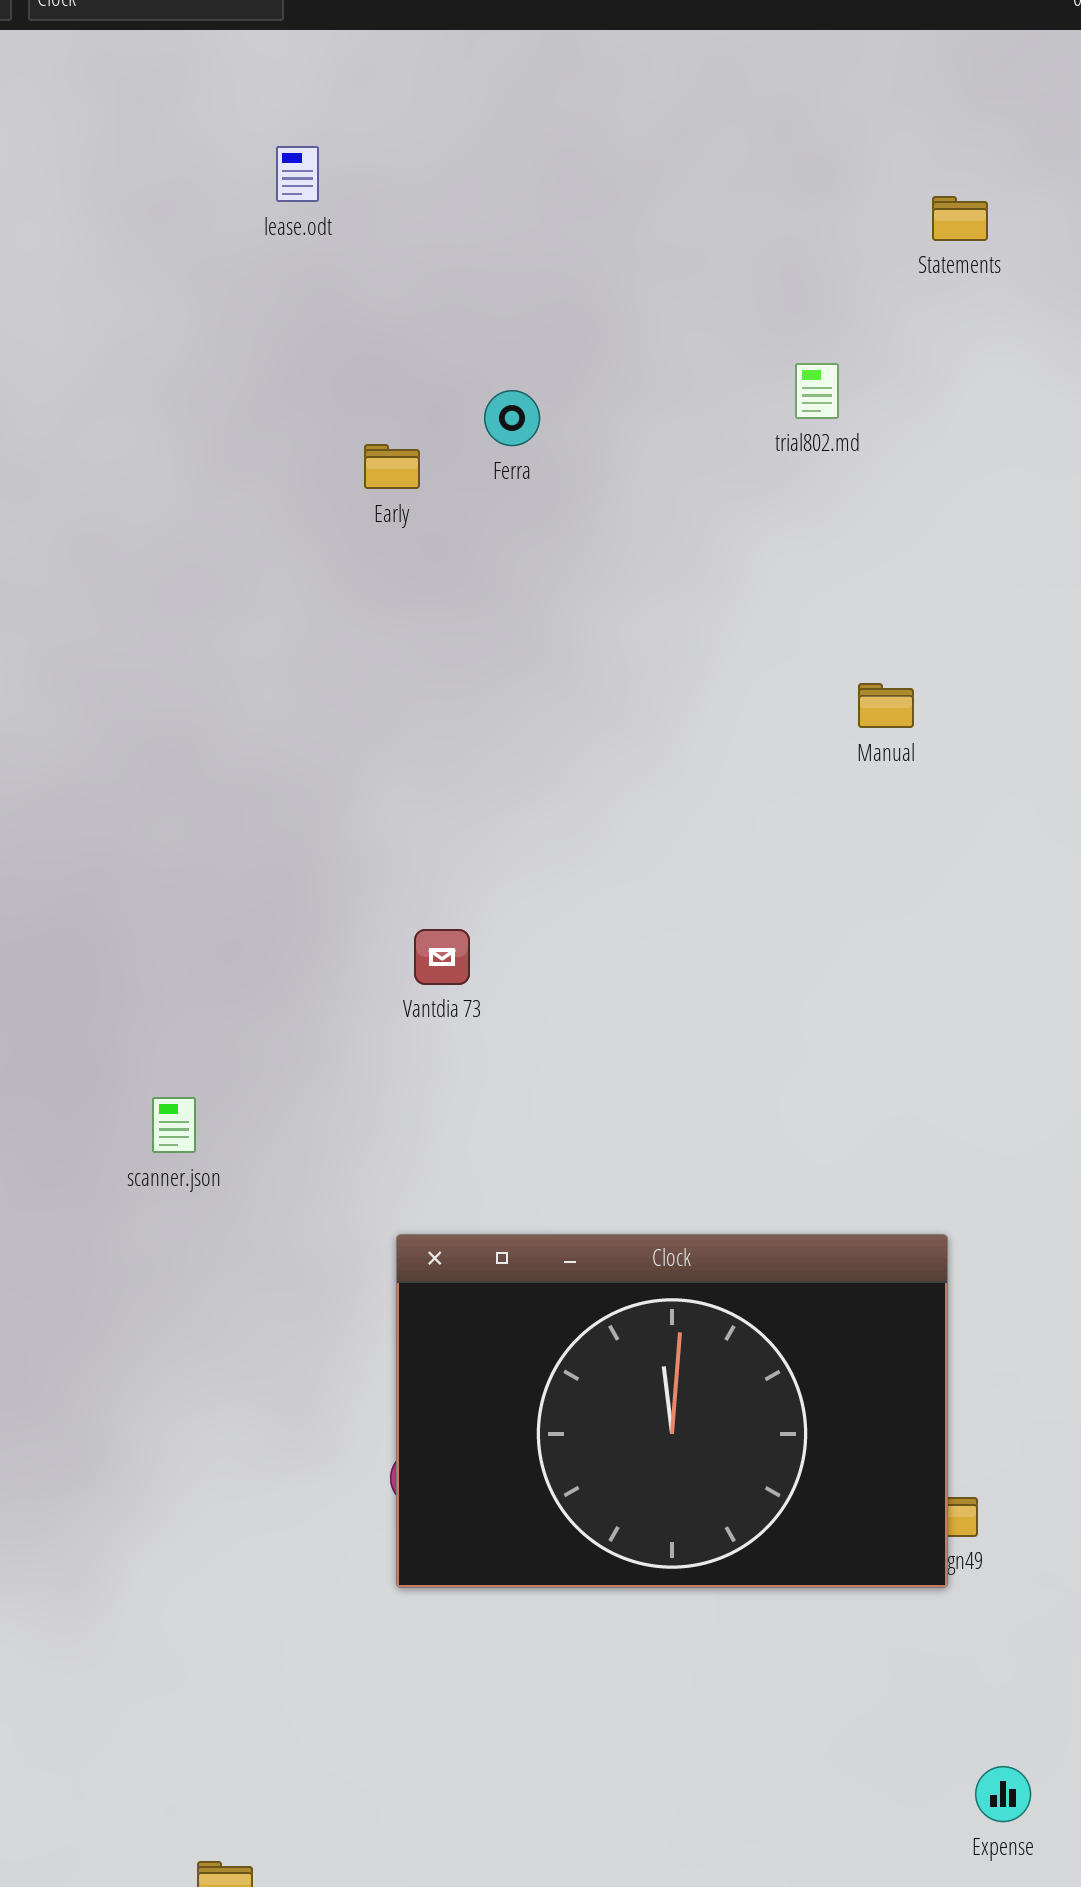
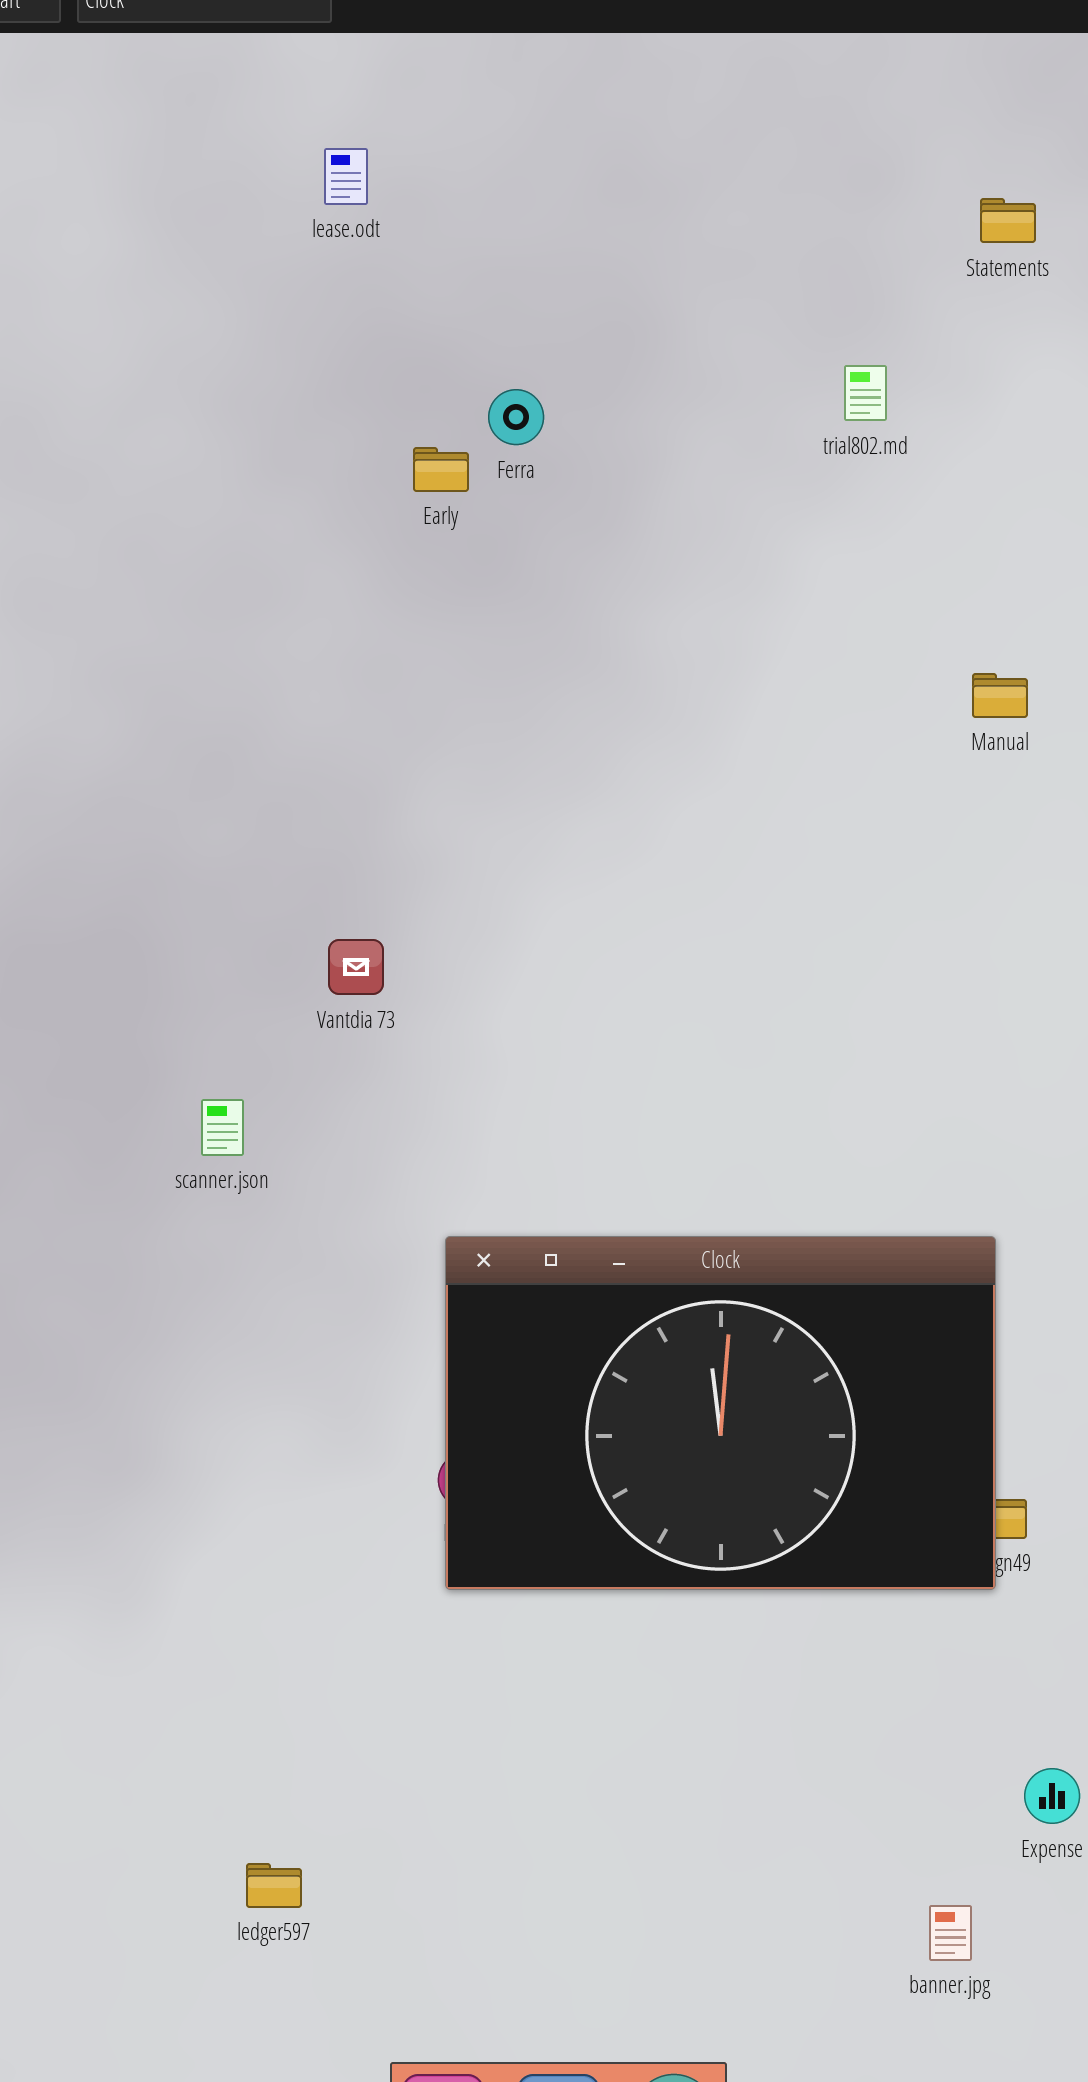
Ferra: [484,390,540,446] -> [488,389,544,445], moved
Manual: [858,683,914,728] -> [972,673,1028,718], moved
Vantdia 73: [414,929,470,985] -> [328,939,384,995], moved

